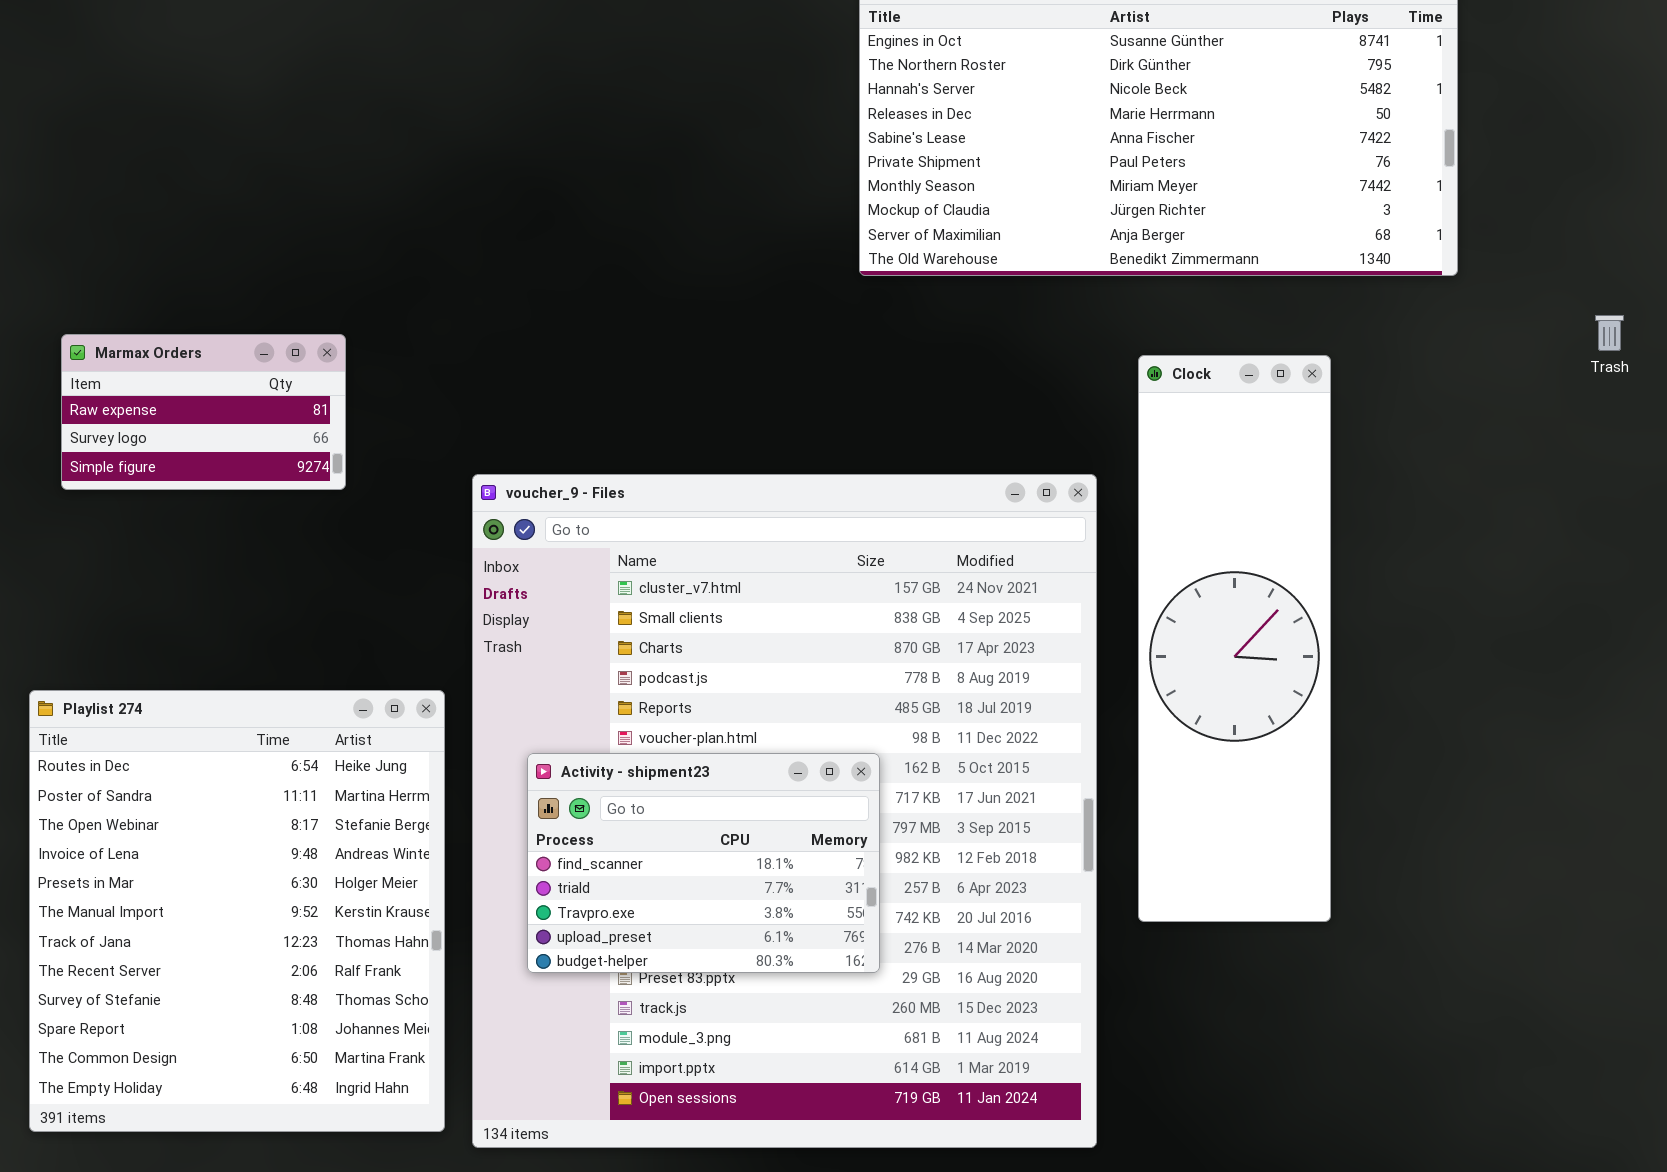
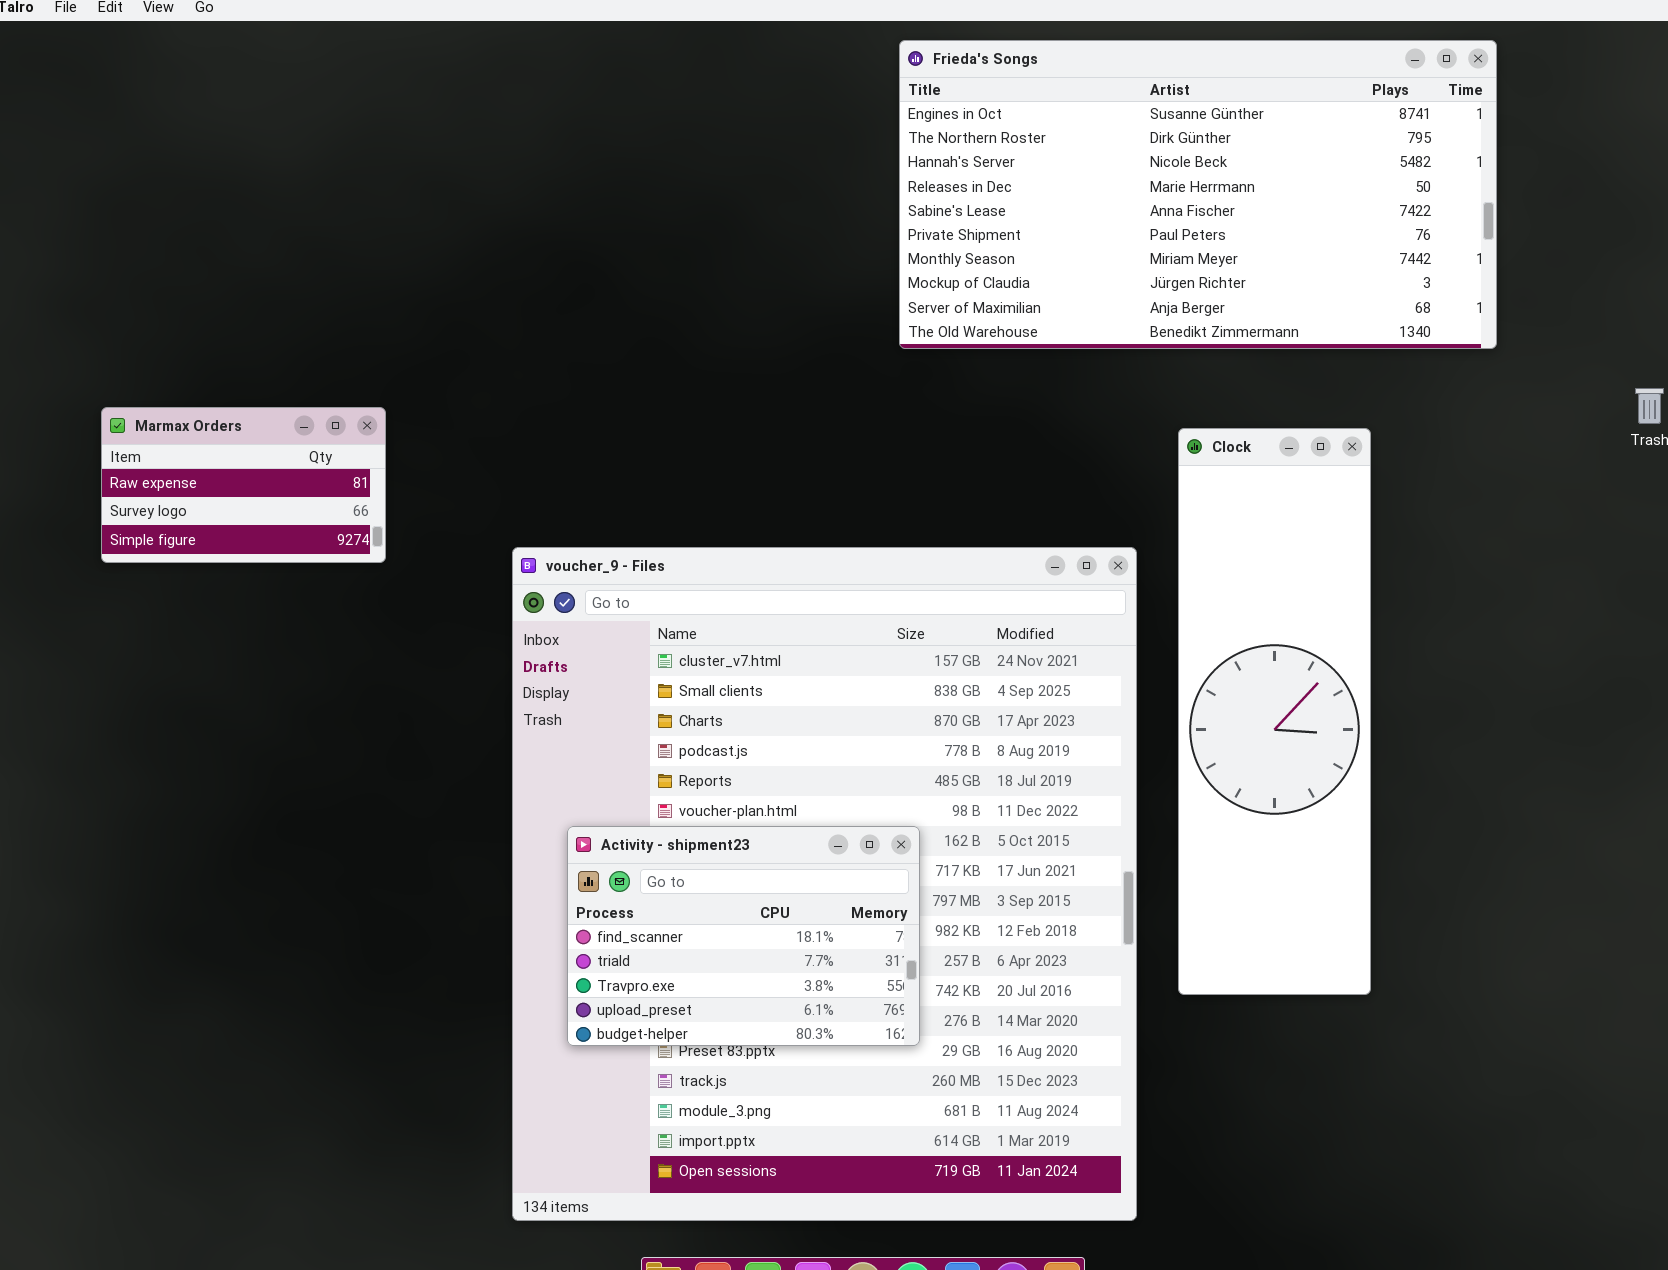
Playlist 274: [29,690,445,1132] -> none, closed

